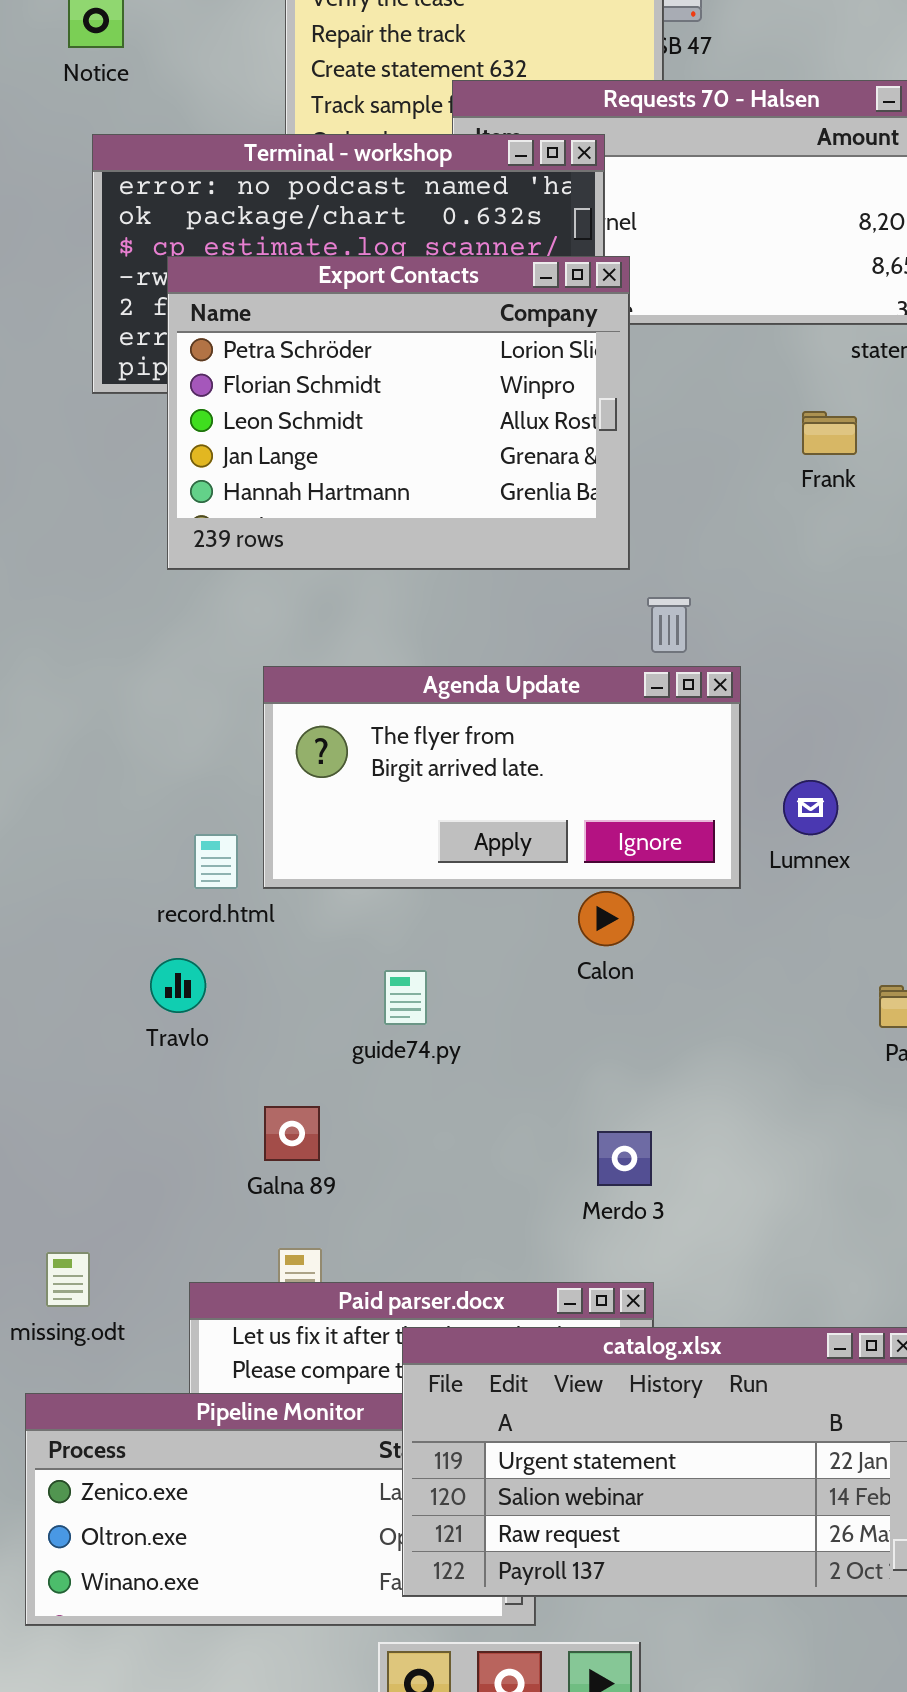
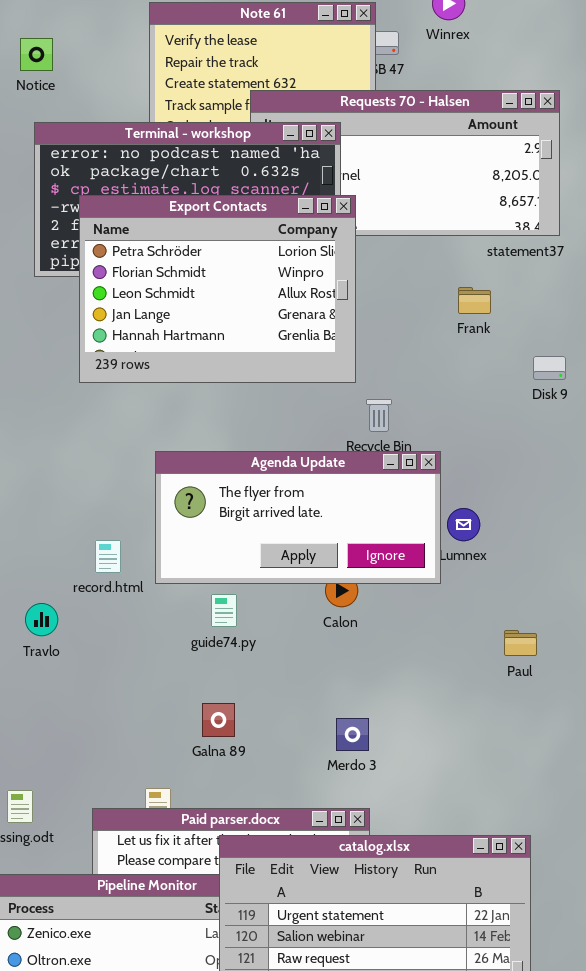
Agenda Update: [263,666,741,889] -> [155,451,441,584], moved
Travlo: [150,958,206,1013] -> [25,603,58,636], moved
guide74.py: [384,970,427,1025] -> [211,594,237,627], moved
Galna 89: [264,1106,320,1161] -> [202,703,235,737], moved

